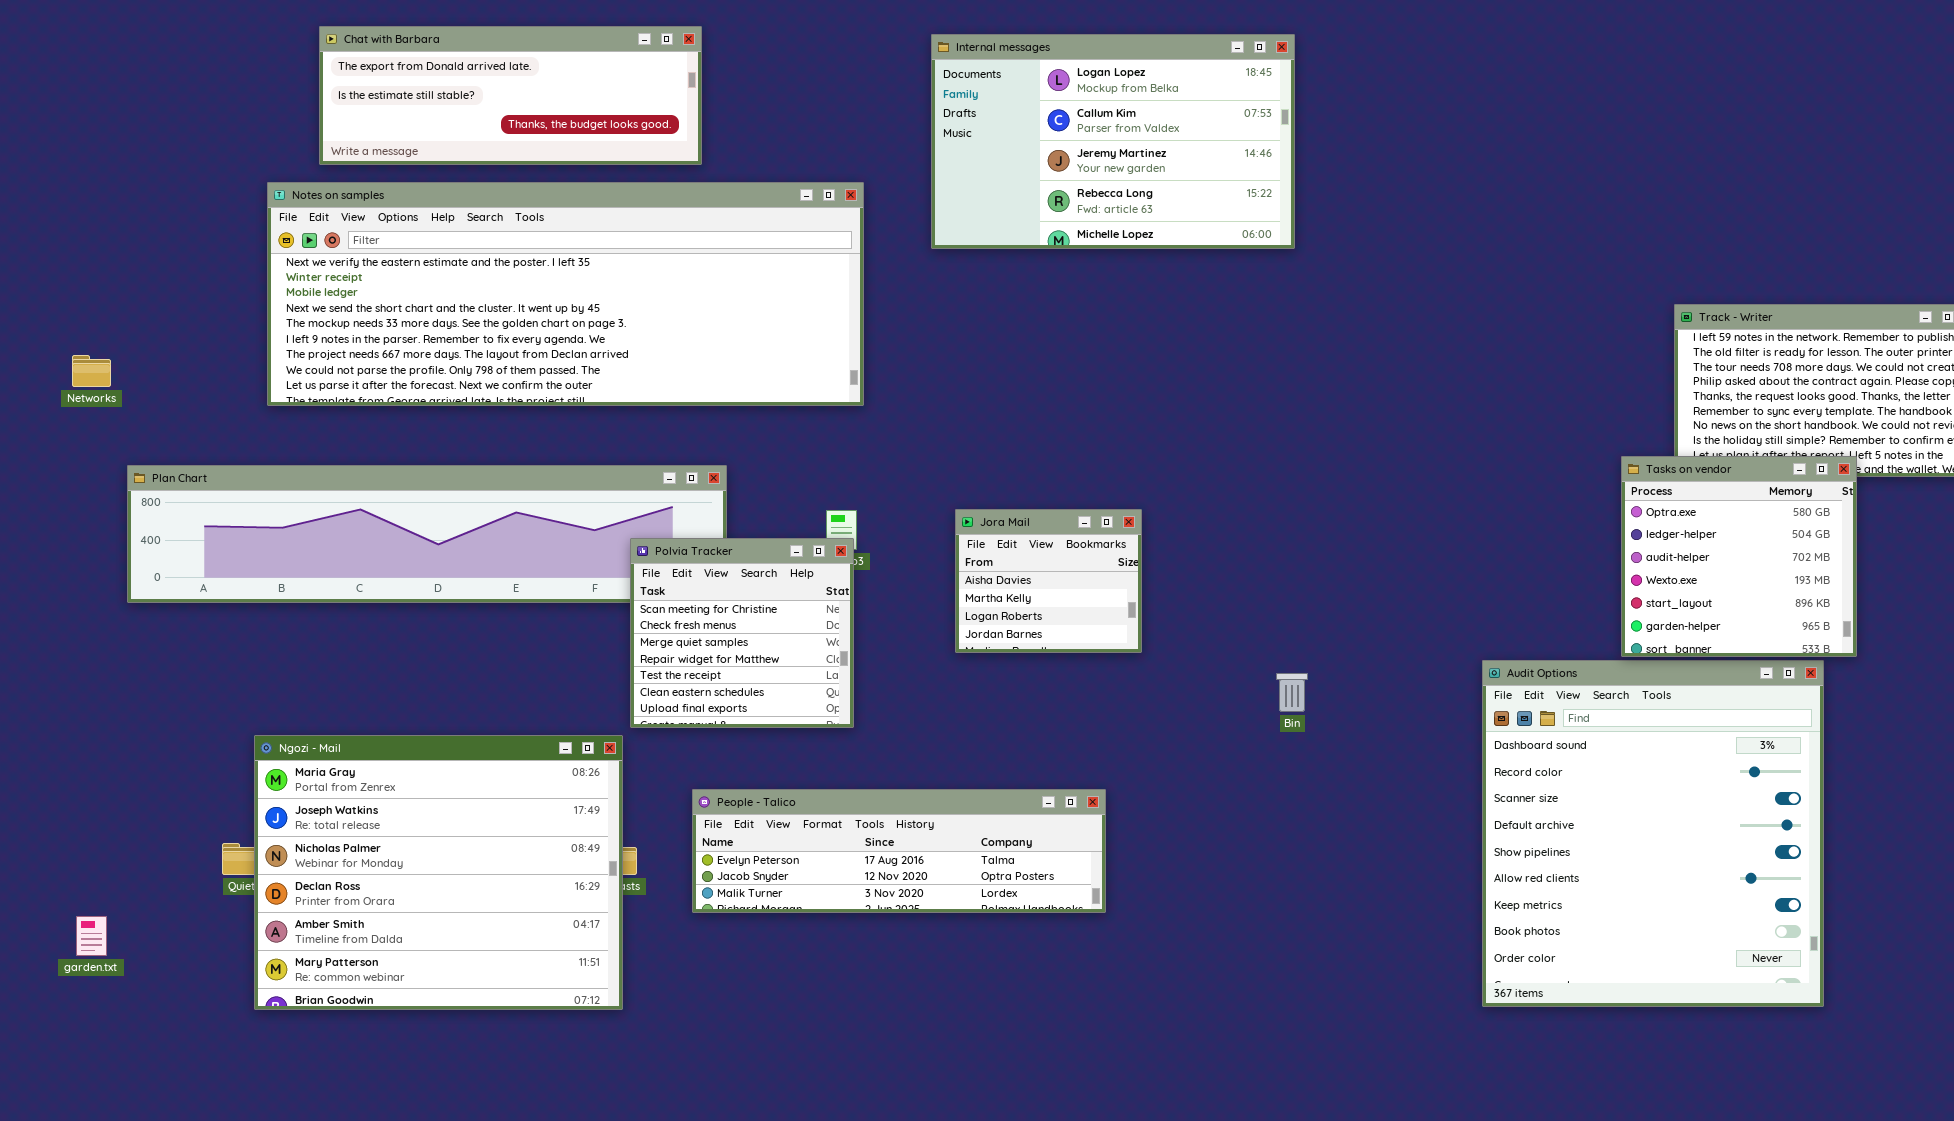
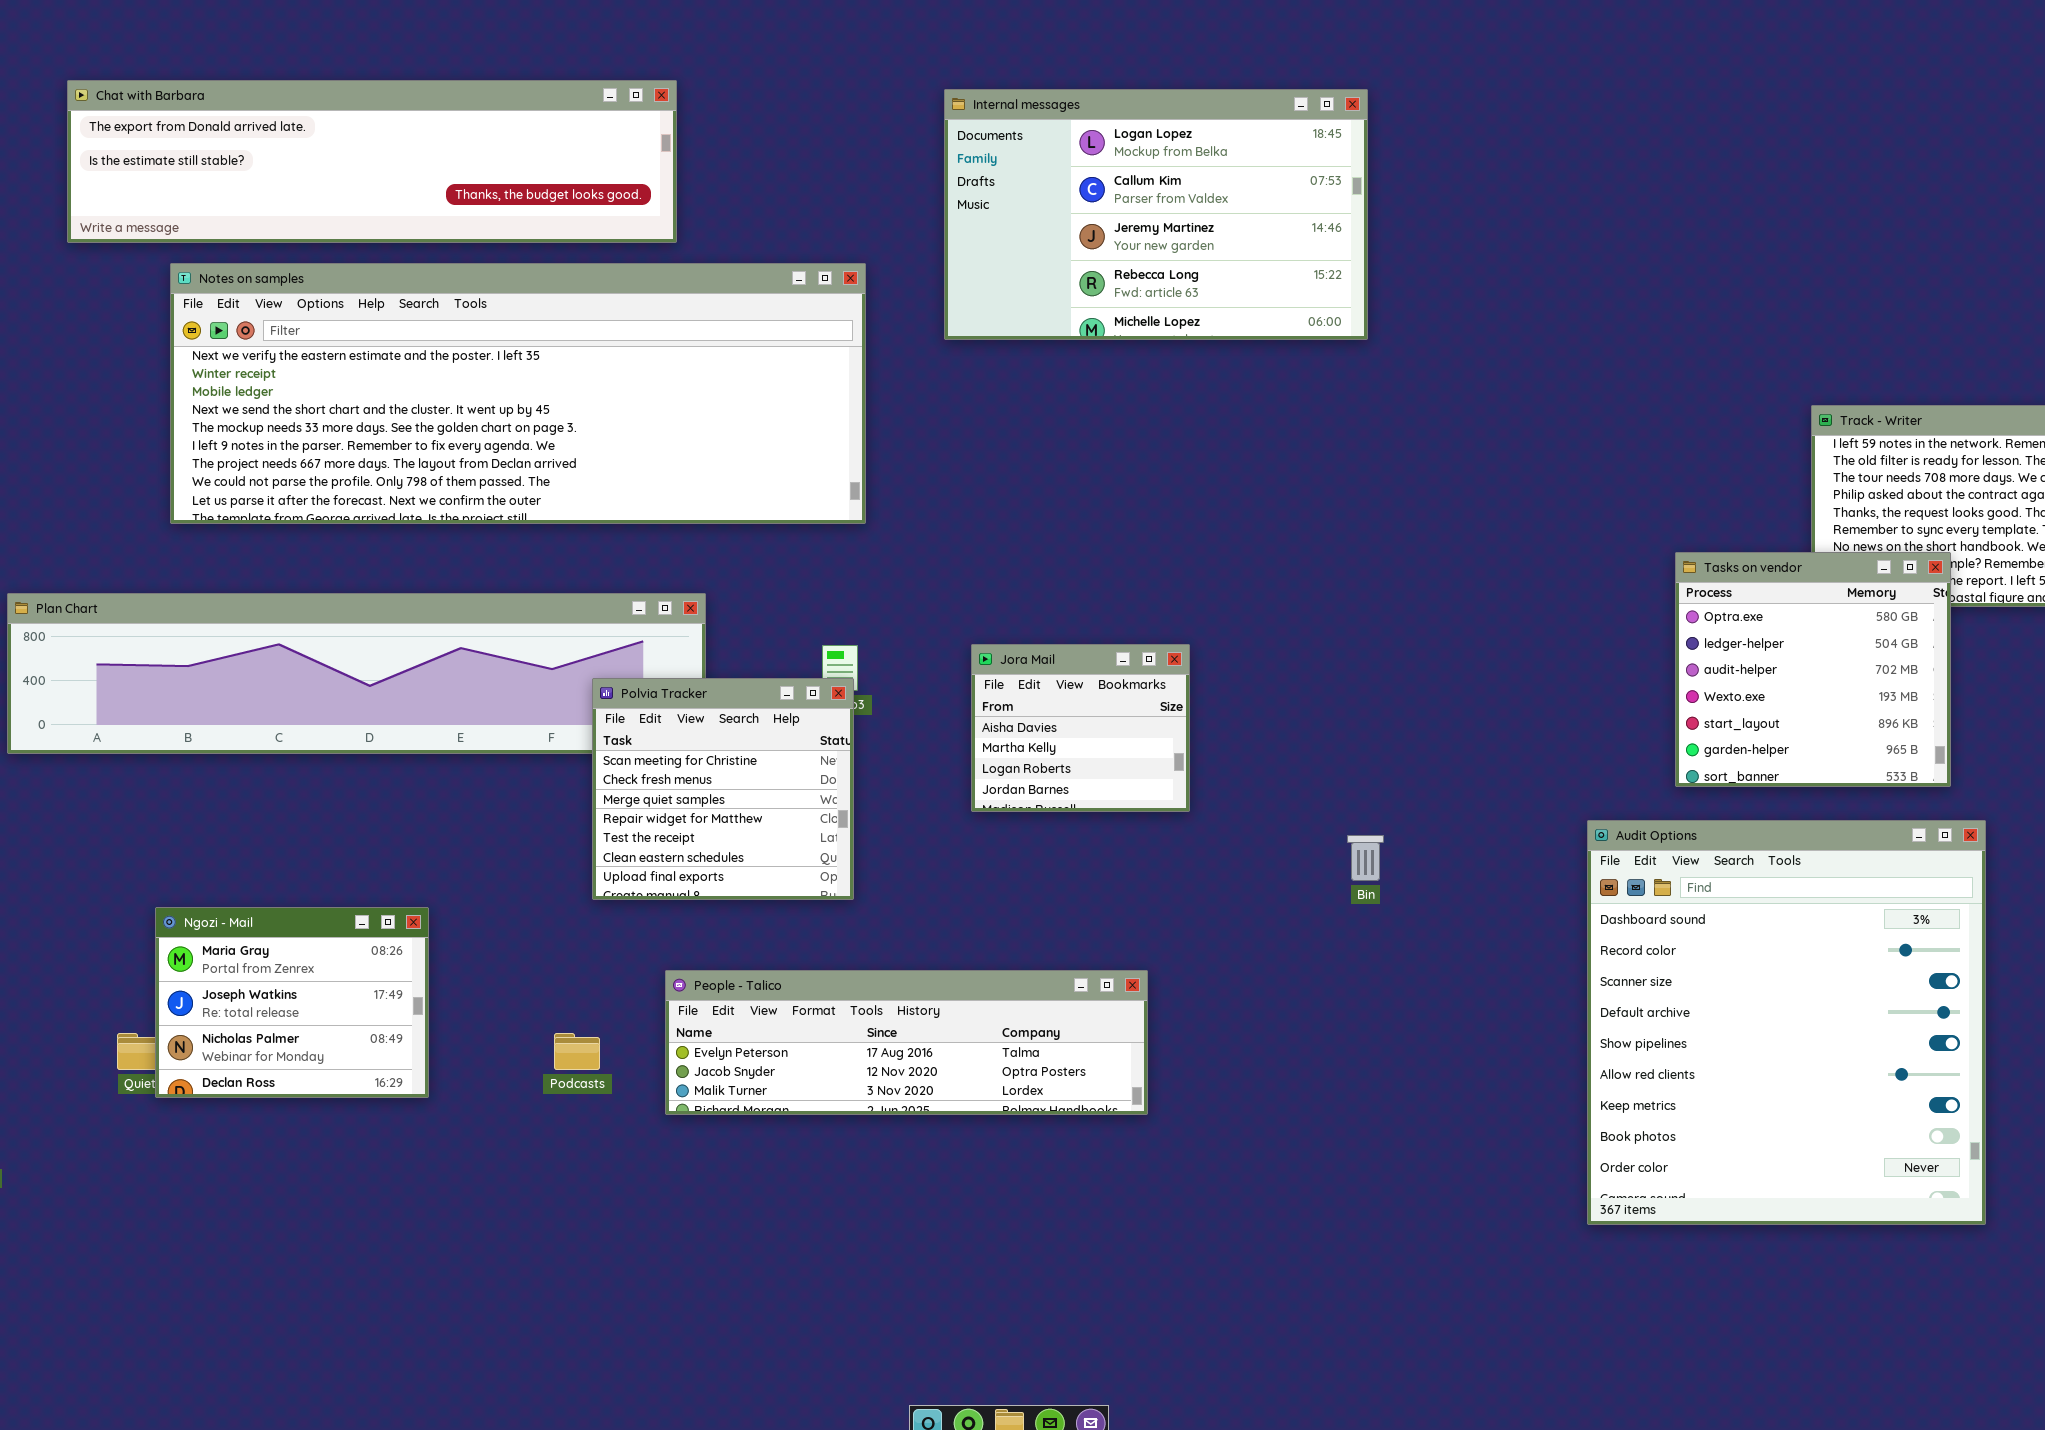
Chat with Barbara: [319,26,702,165] -> [67,80,677,243], resized
Tasks on vendor: [1621,456,1857,657] -> [1675,552,1951,787], moved
Ngozi - Mail: [254,735,623,1010] -> [155,907,429,1098], resized

